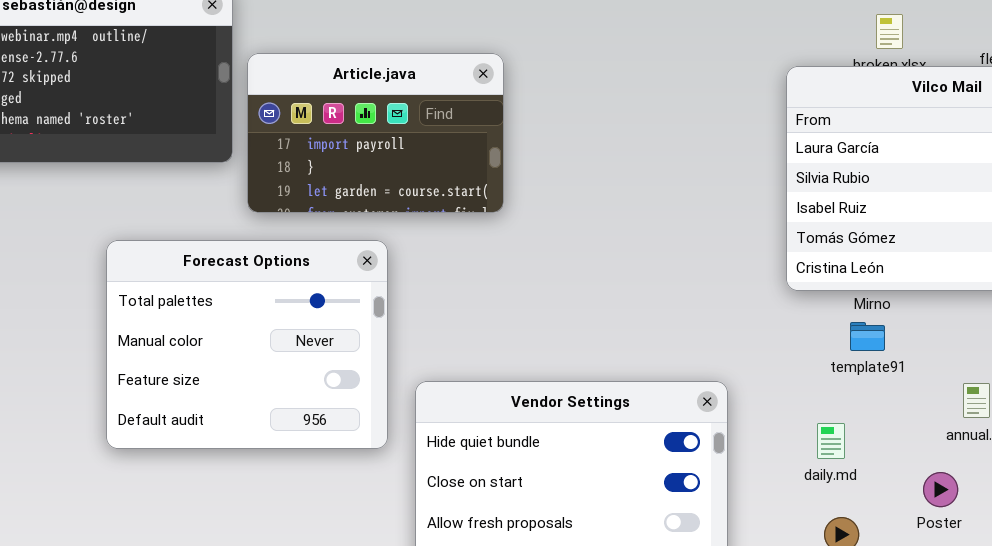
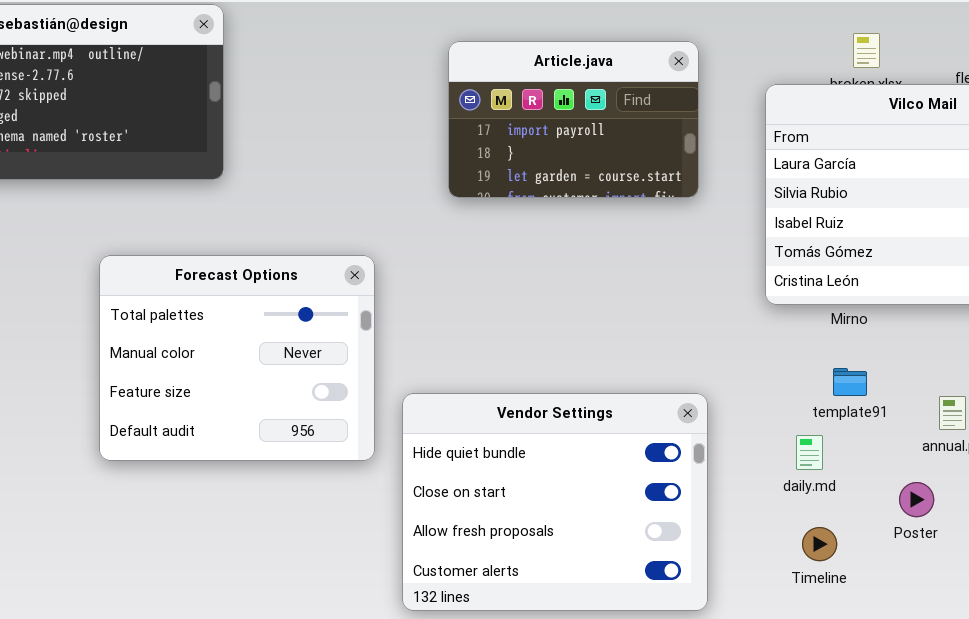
Article.java: [247,53,504,213] -> [448,41,699,198], moved
template91: [850,322,885,351] -> [833,368,867,396], moved

